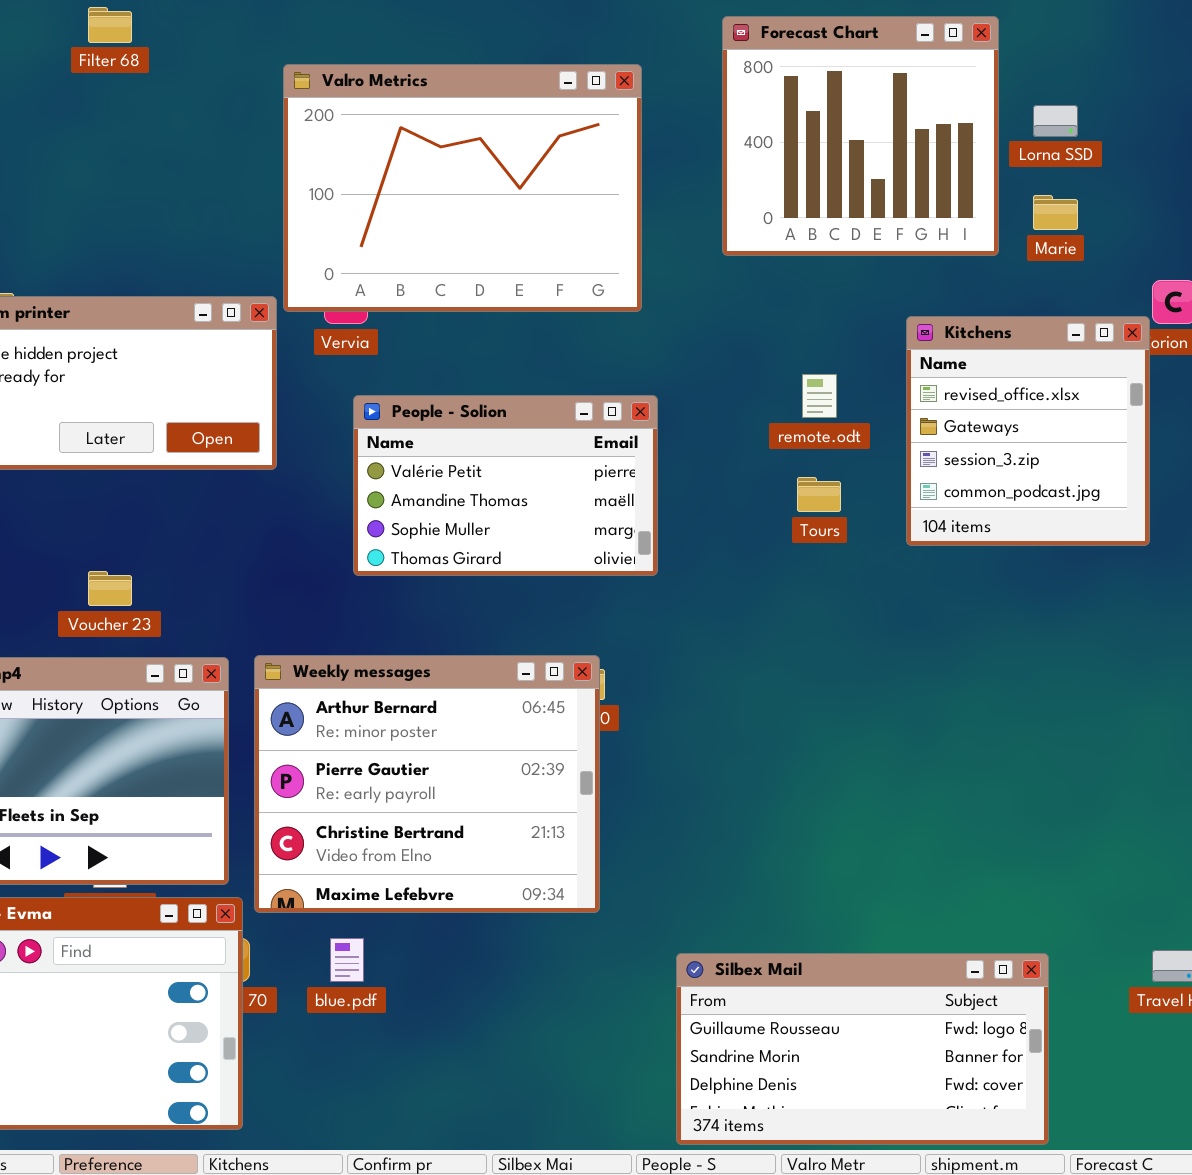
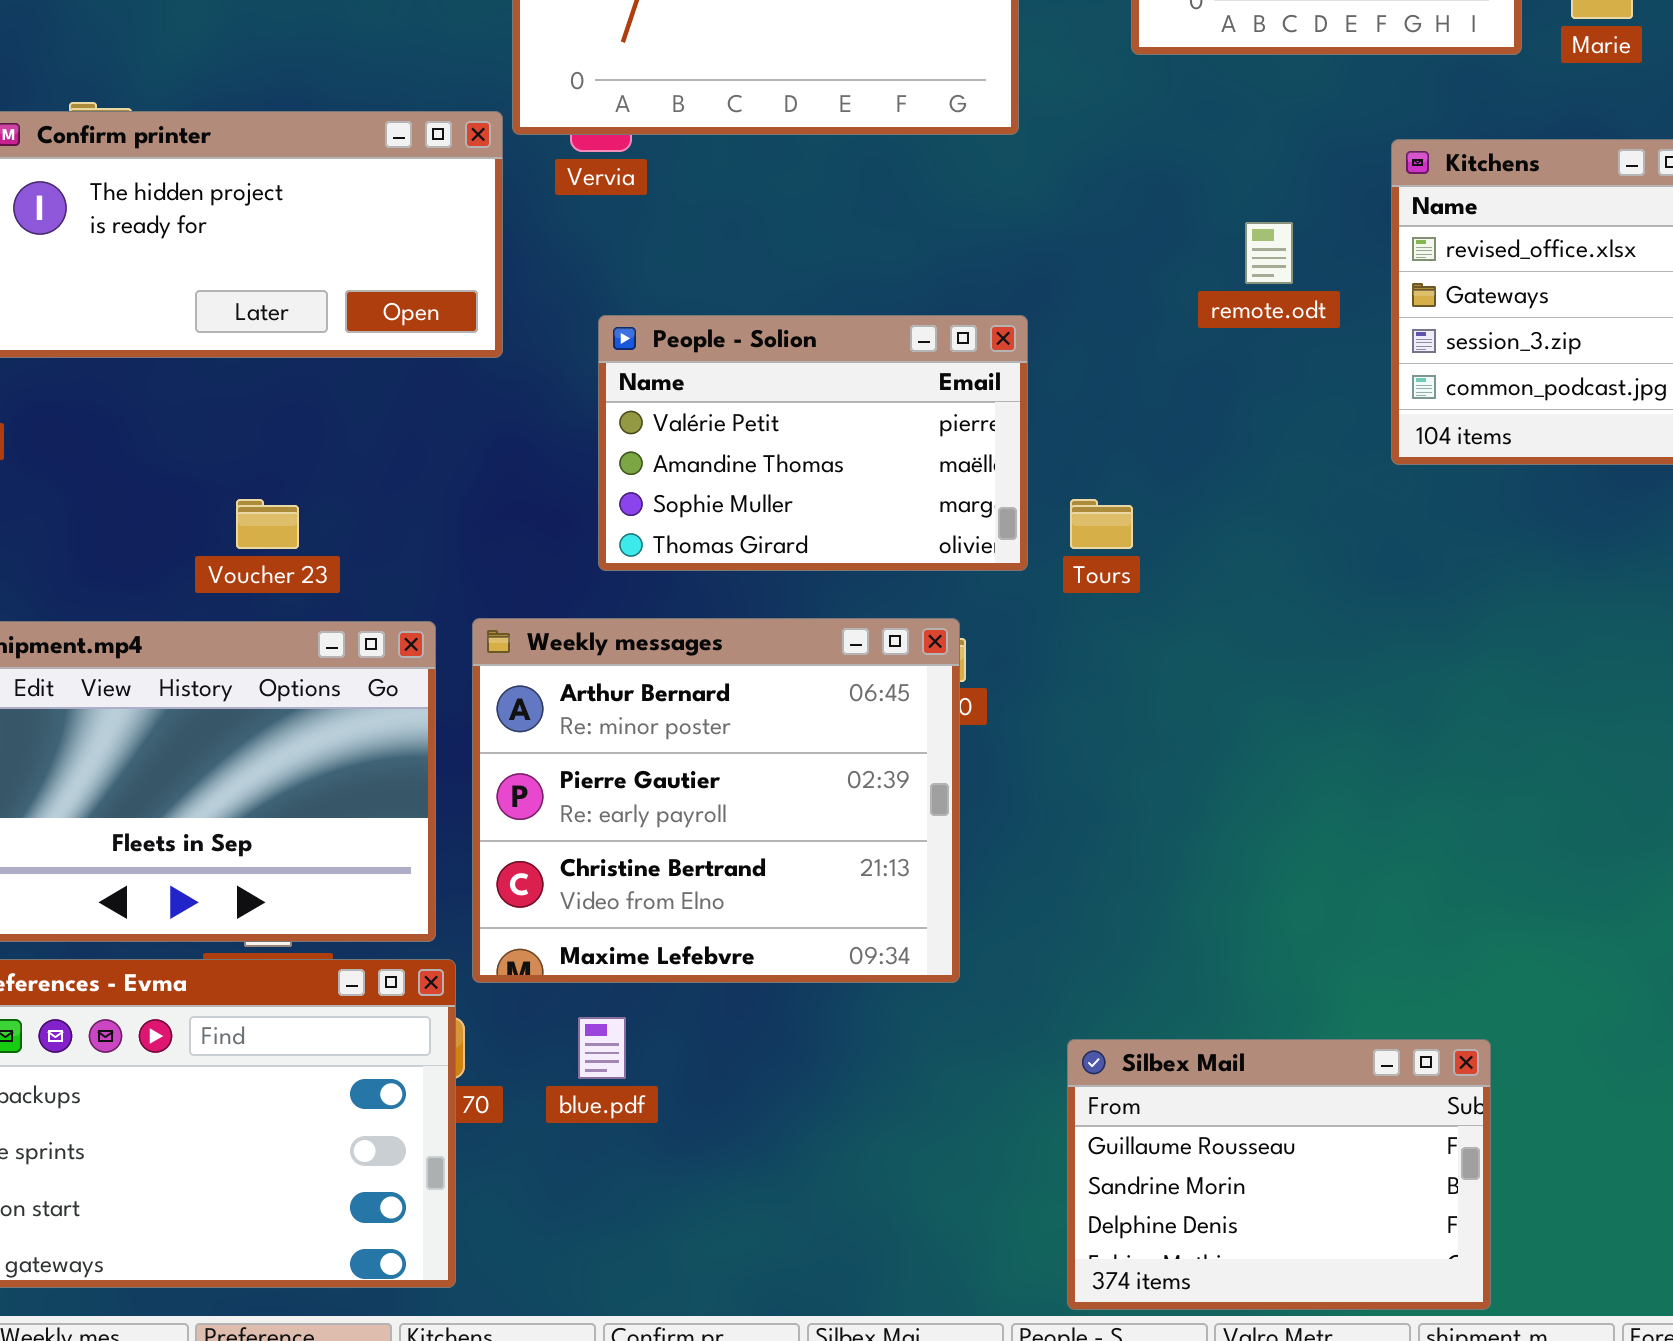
People - Solion: [353,395,658,576] -> [598,315,1028,571], moved
Tours: [797,477,841,512] -> [1070,499,1133,549], moved
Silbex Mail: [676,953,1049,1145] -> [1067,1039,1491,1310], resized

